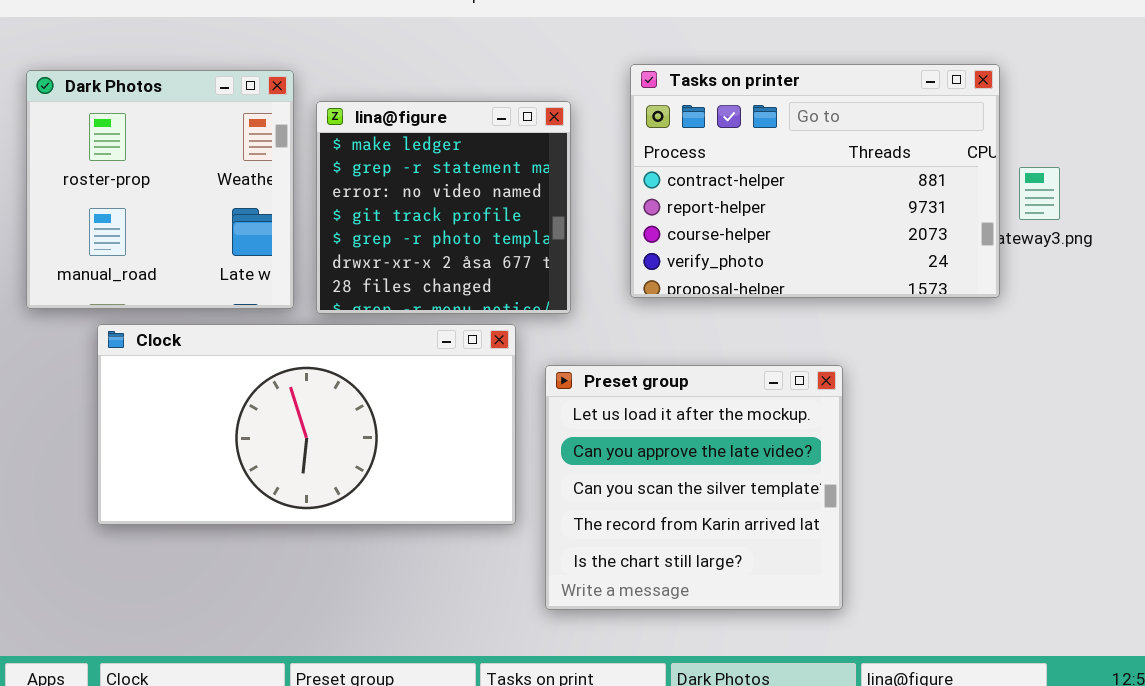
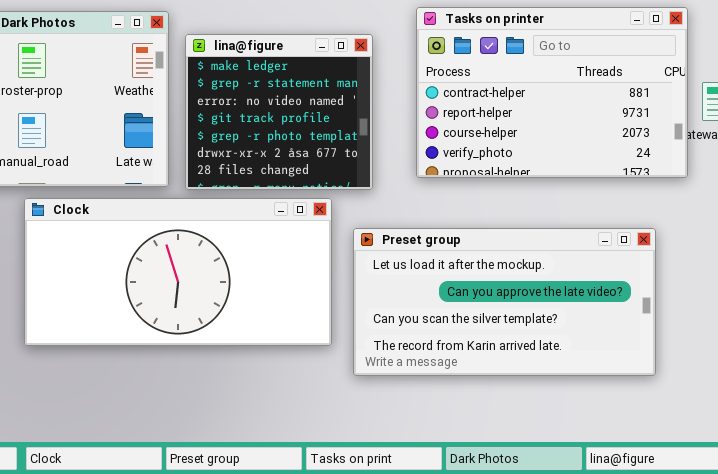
Preset group: [545,365,843,610] -> [353,228,656,376], resized

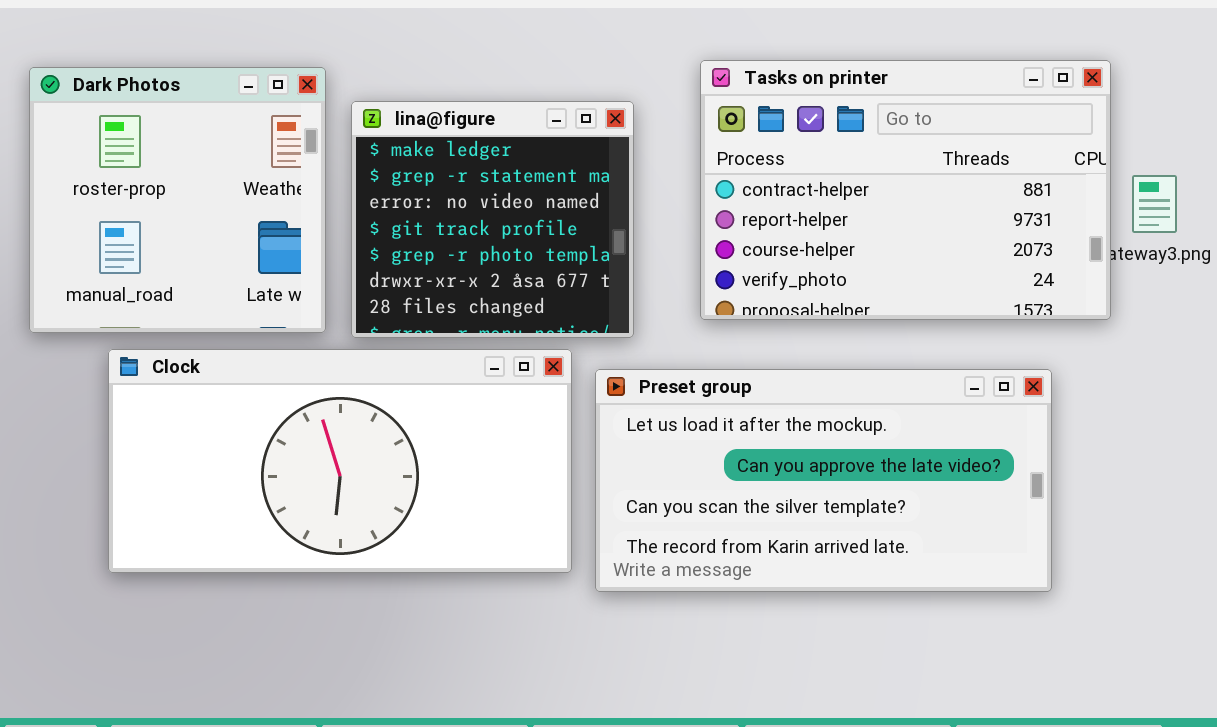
Preset group: [353,228,656,376] -> [595,369,1052,592], moved

